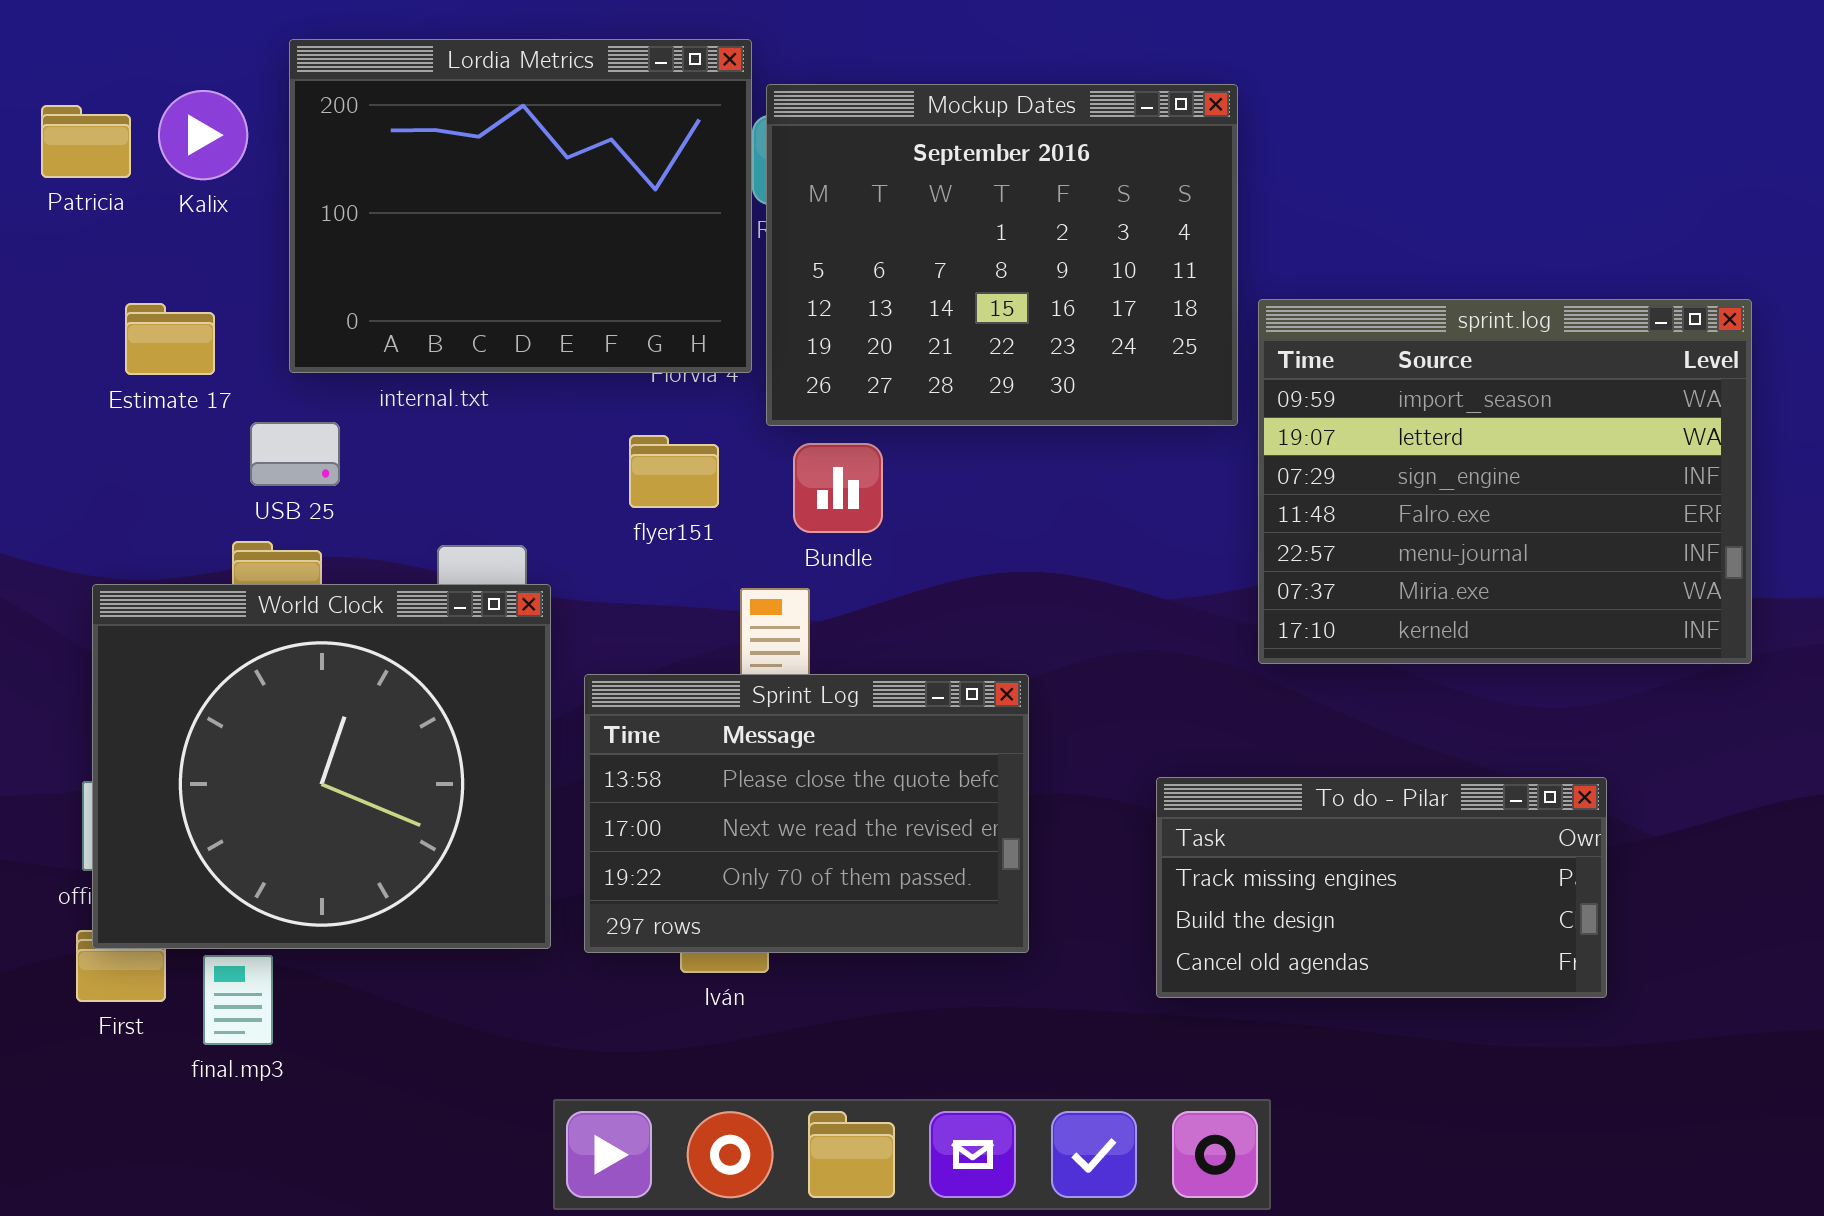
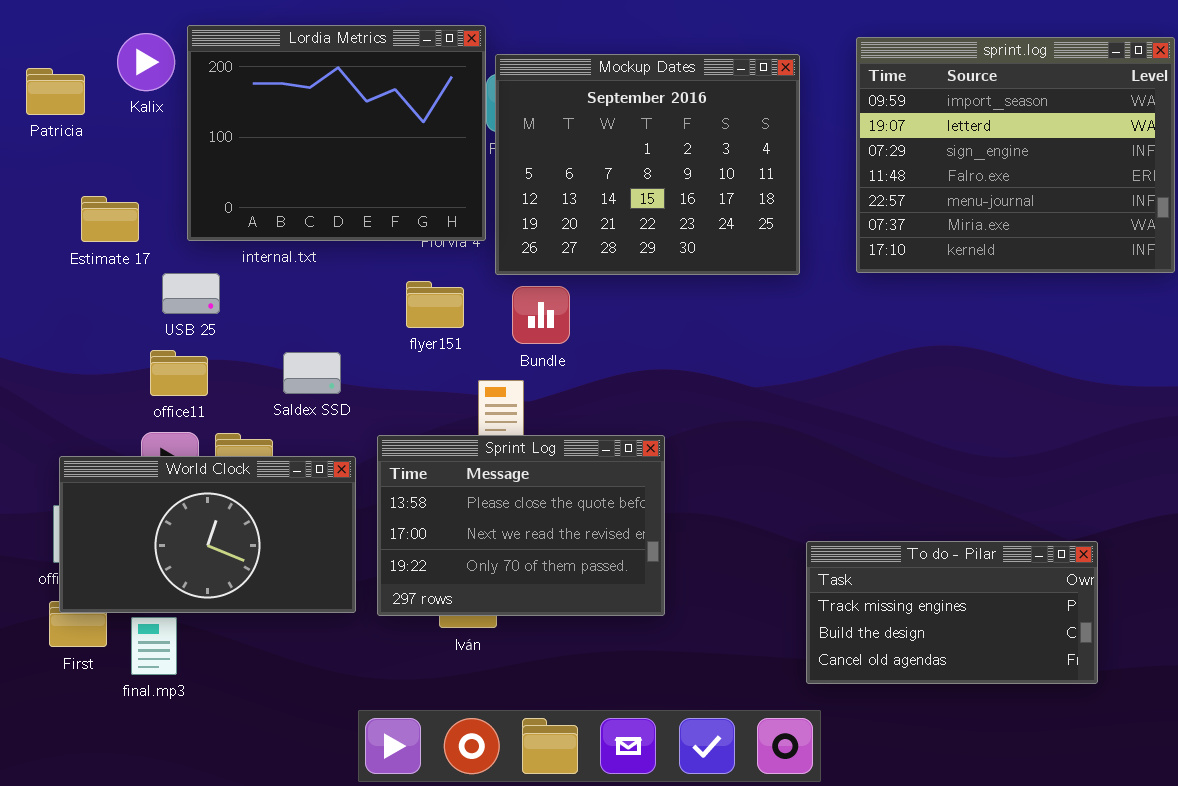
Kalix: [158,90,248,180] -> [117,33,175,91], moved
sprint.log: [1258,299,1752,664] -> [856,37,1175,273], moved
World Clock: [92,584,551,949] -> [59,456,356,613], resized
To do - Pilar: [1156,777,1607,998] -> [806,541,1098,684], moved

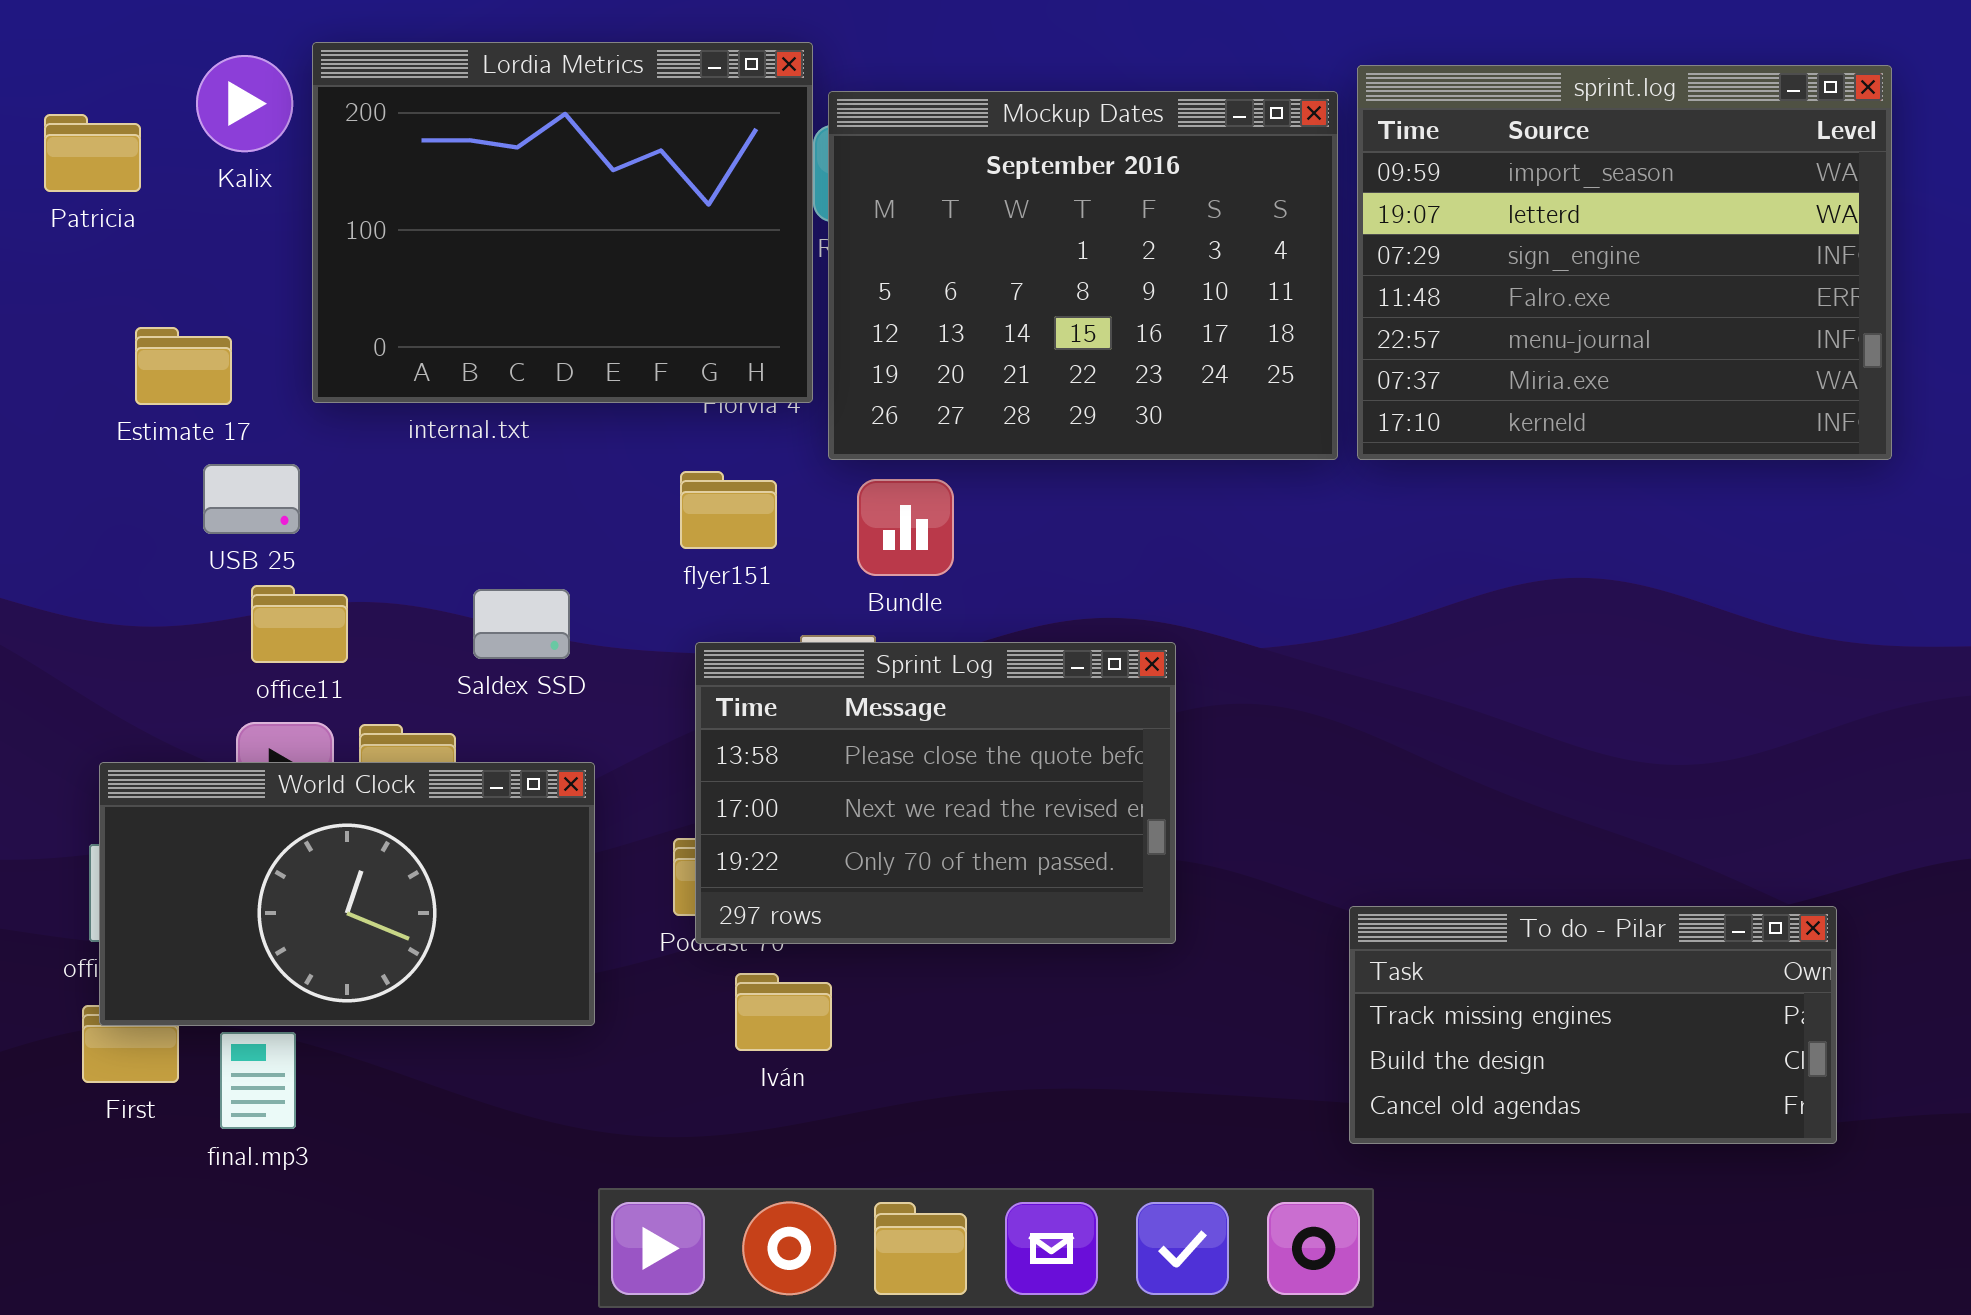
sprint.log: [856,37,1175,273] -> [1357,65,1892,460], moved
USB 25: [162,273,220,314] -> [203,464,300,534], moved
Sprint Log: [377,435,665,616] -> [695,642,1176,944], moved

